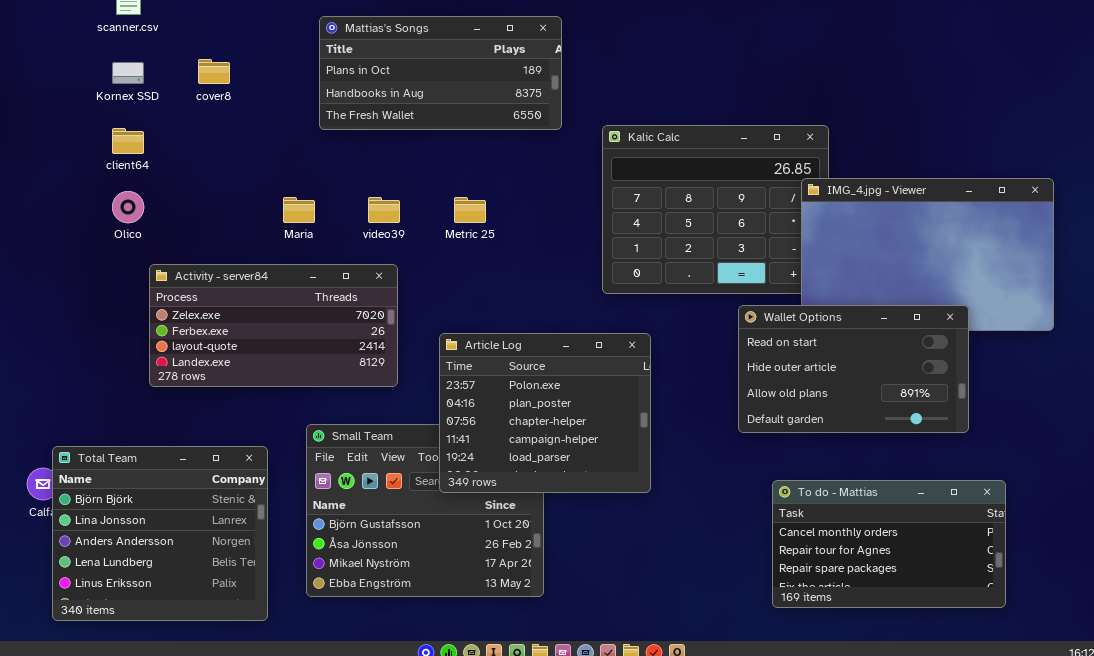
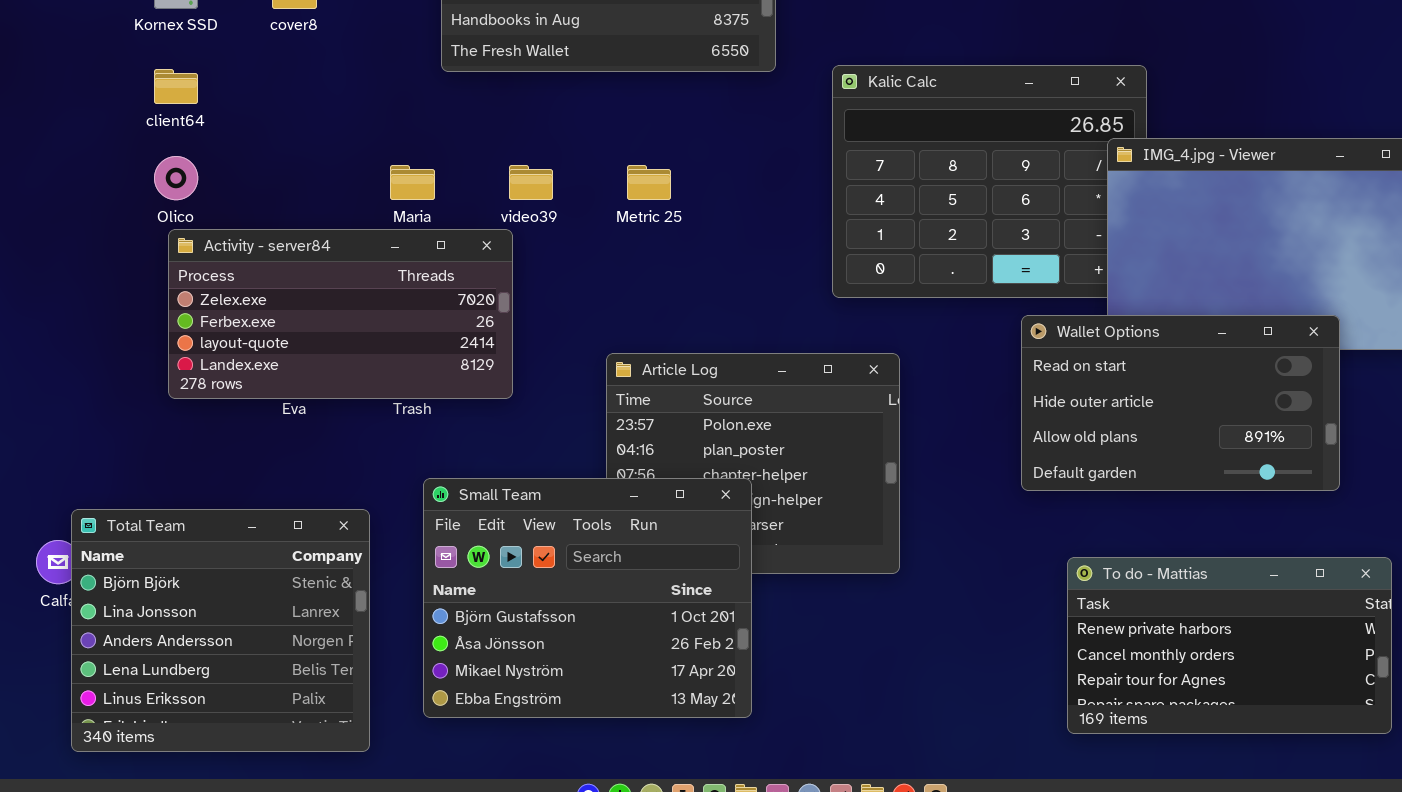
Activity - server84: [149,264,398,387] -> [168,229,513,399], moved
Small Team: [306,424,544,597] -> [423,478,752,718], raised
To do - Mattias: [772,480,1006,608] -> [1067,557,1392,734], scrolled up 1 row

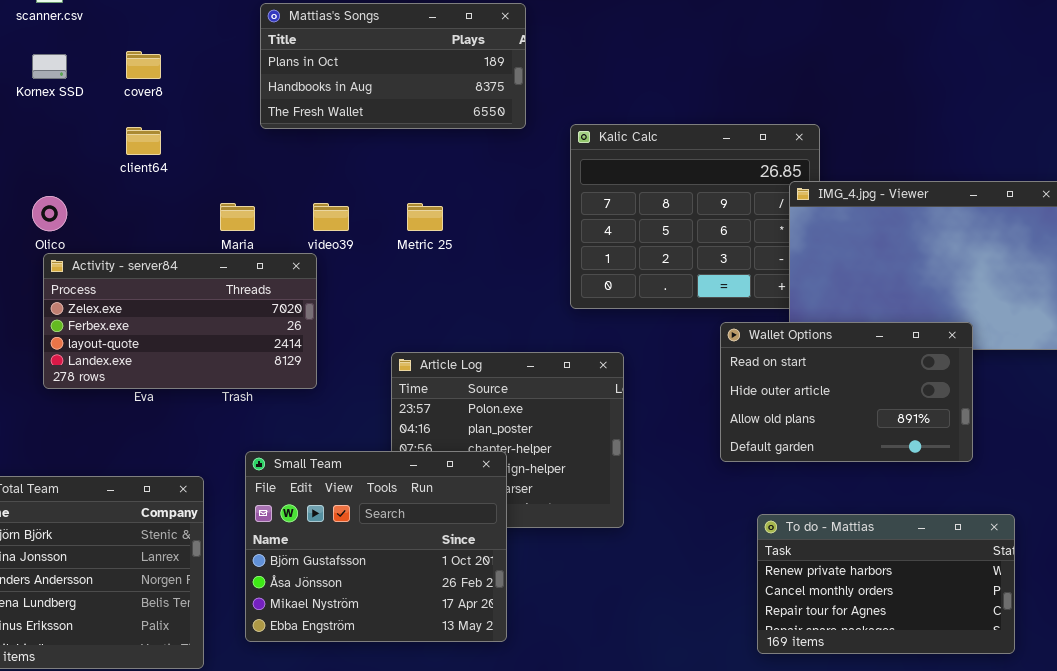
client64: [154,69,198,104] -> [126,127,161,155], moved

